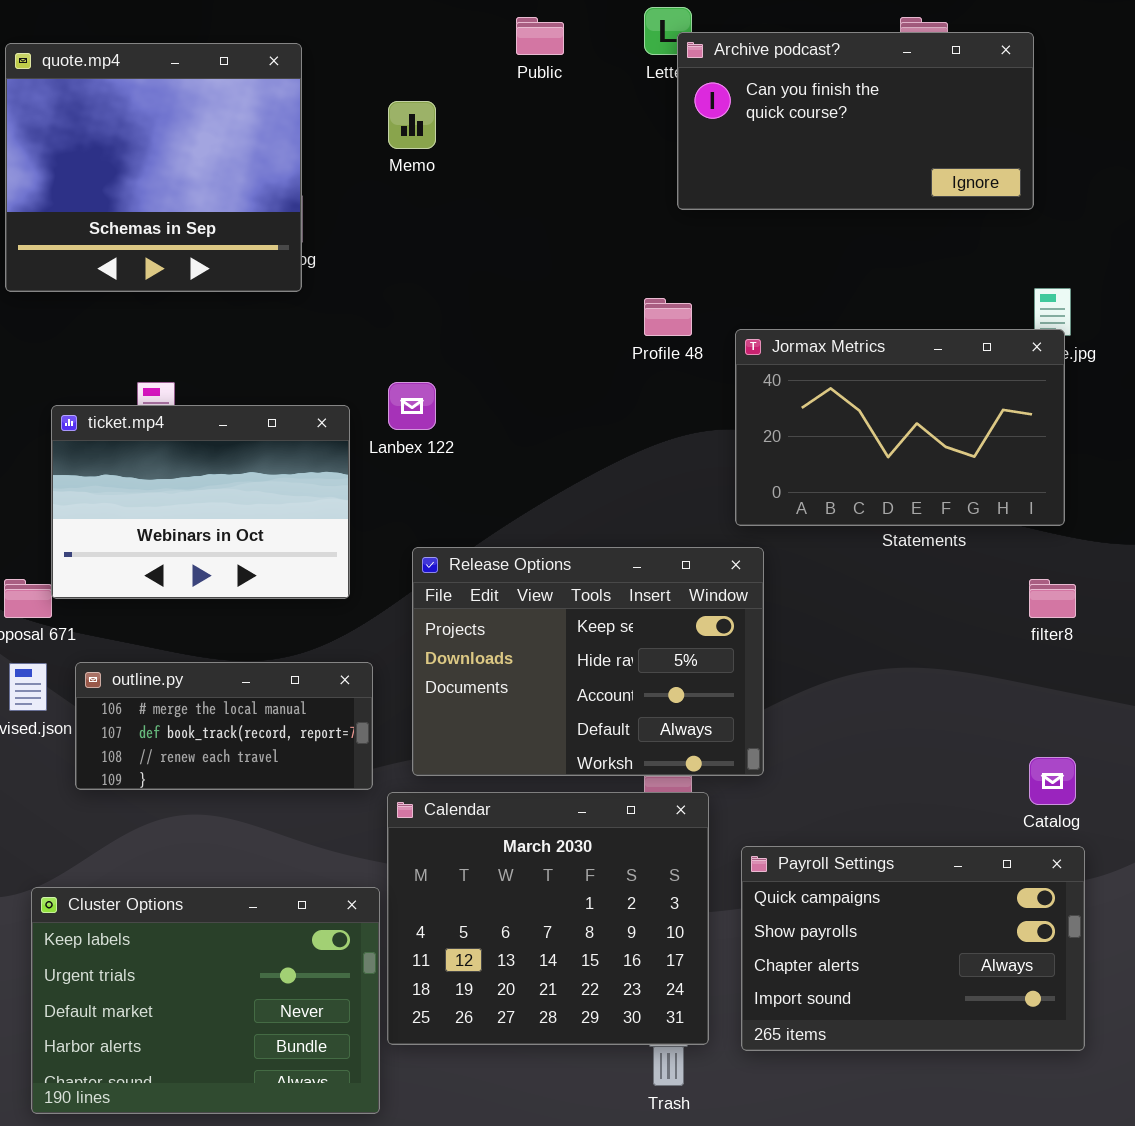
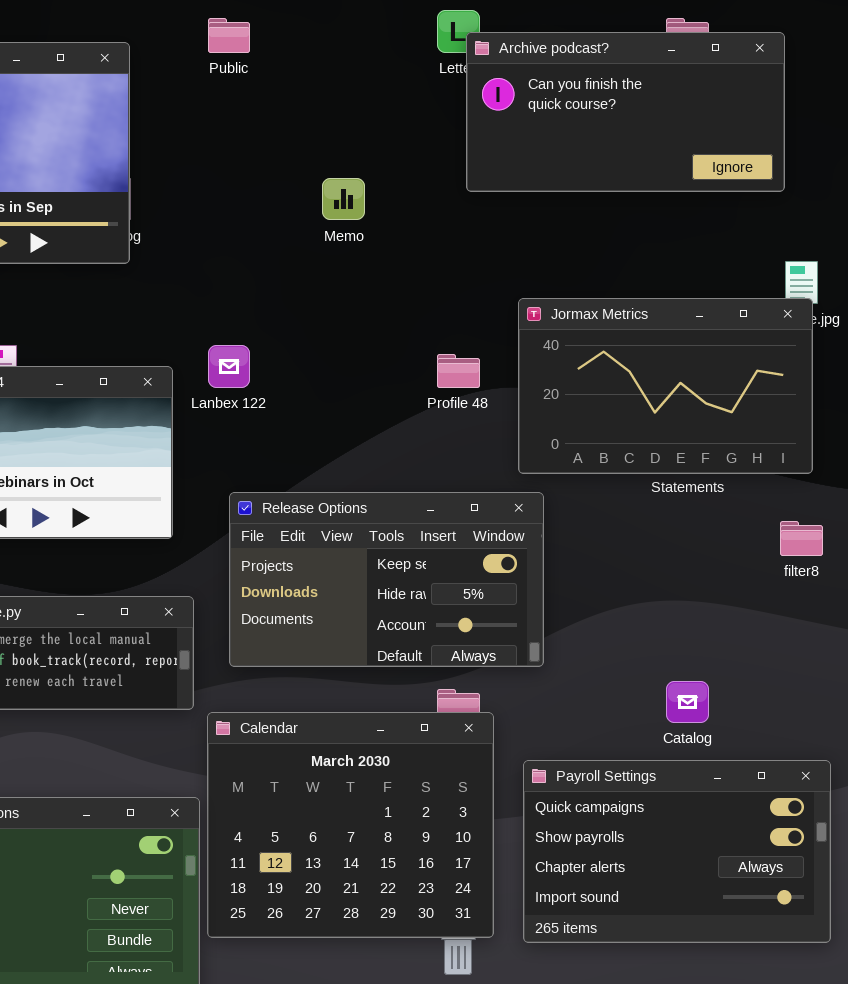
Public: [516,17,564,55] -> [208,18,250,53], moved
Memo: [388,101,436,149] -> [322,178,365,220], moved
Profile 48: [644,298,692,336] -> [437,354,480,388], moved
Release Options: [412,547,764,776] -> [229,492,544,667], resized
Catalog: [1029,757,1076,805] -> [666,681,709,723], moved

